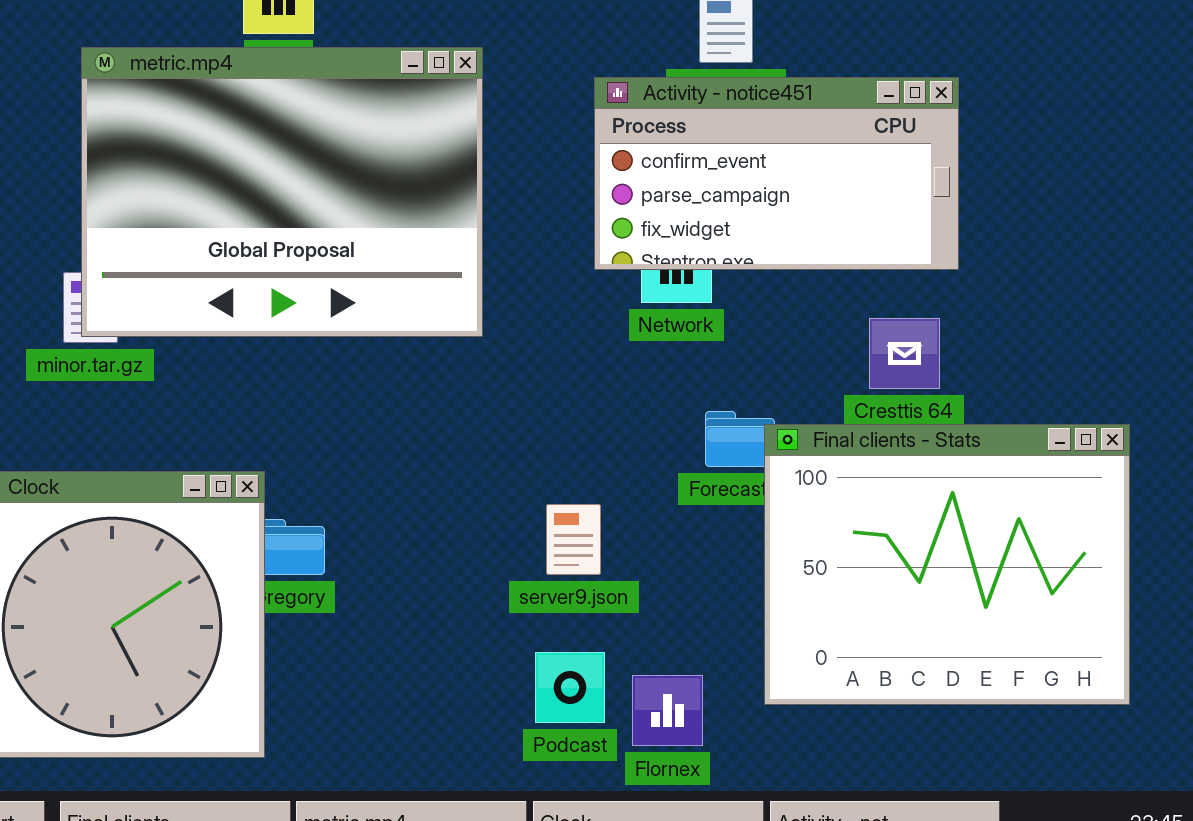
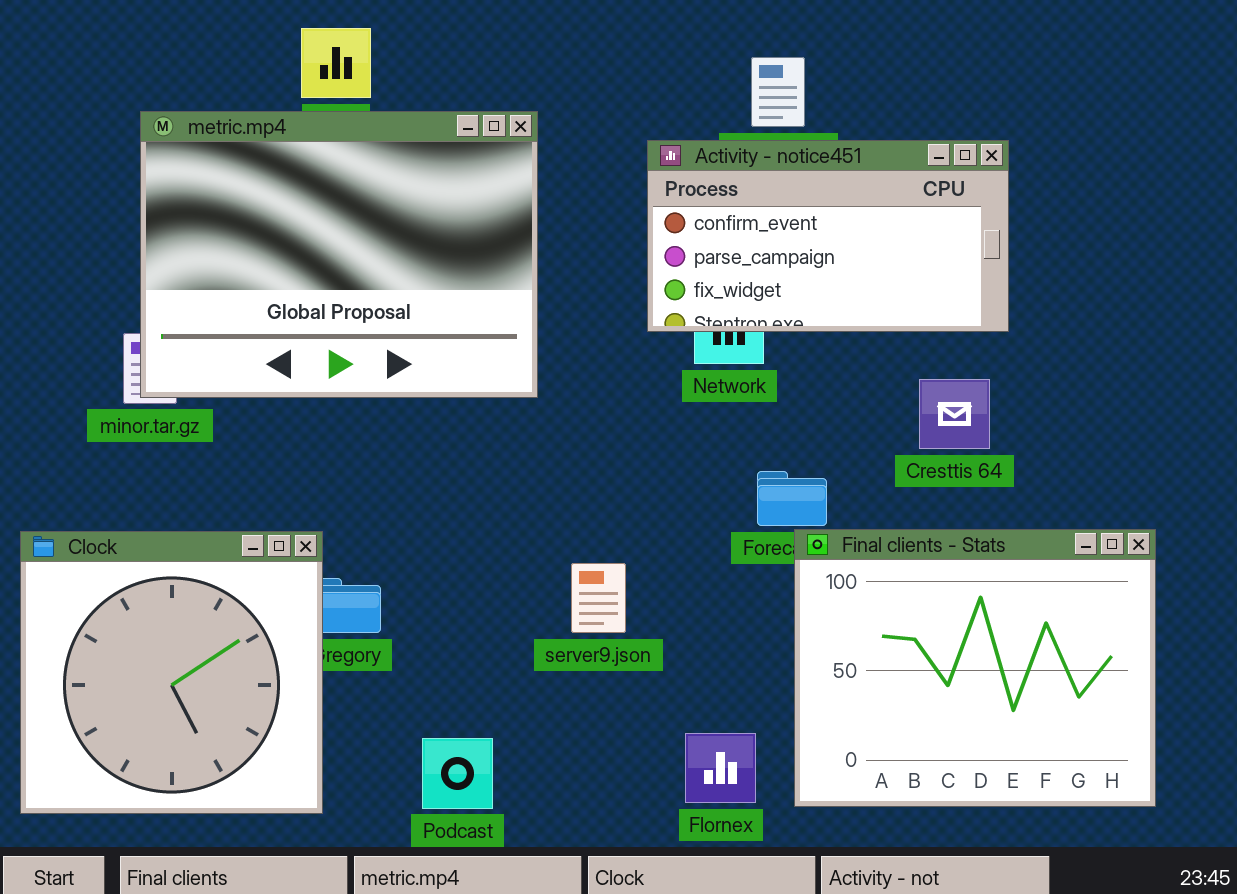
Final clients - Stats: [764,424,1130,705] -> [794,529,1156,807], moved
server9.json: [546,504,601,575] -> [571,563,626,633], moved
Podcast: [535,652,605,723] -> [422,738,493,809], moved

